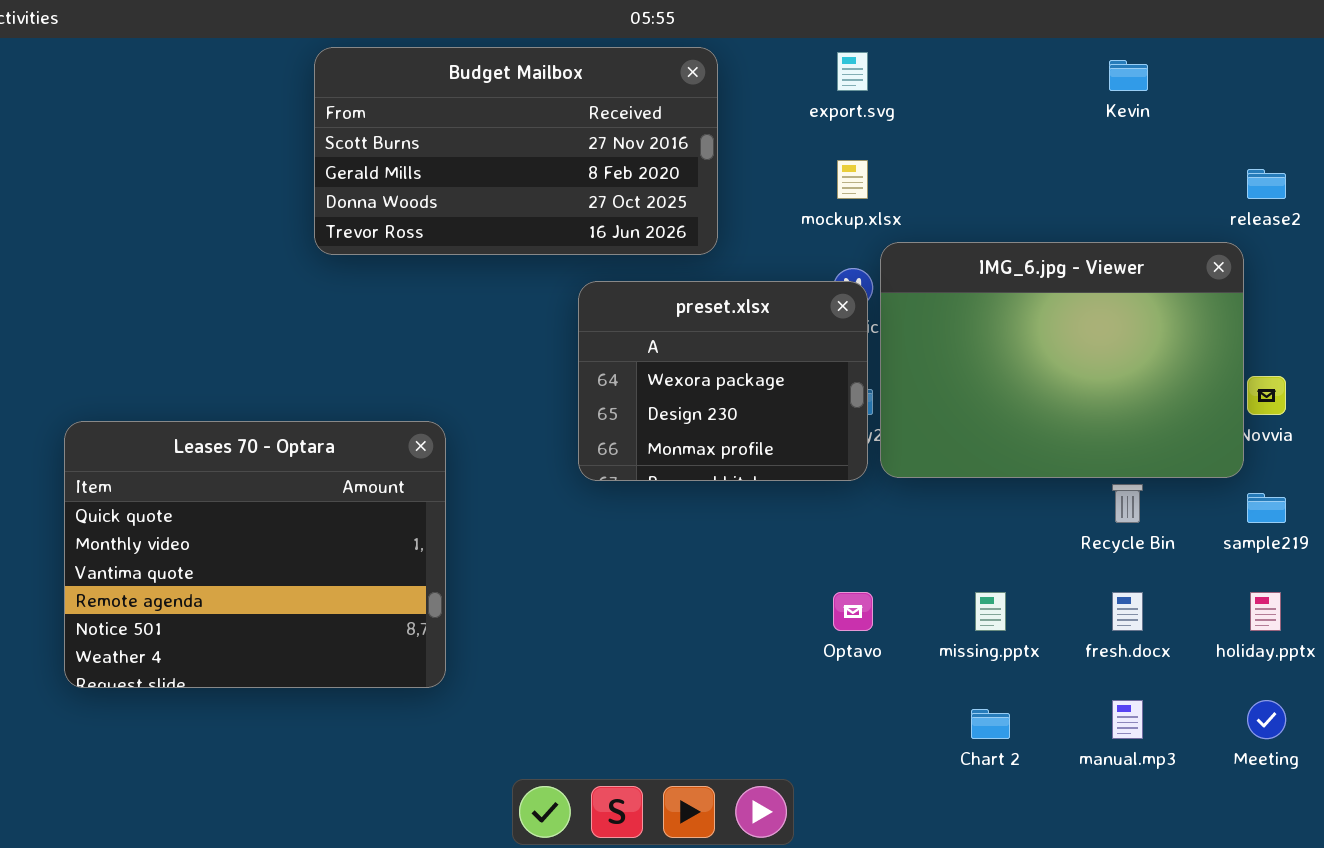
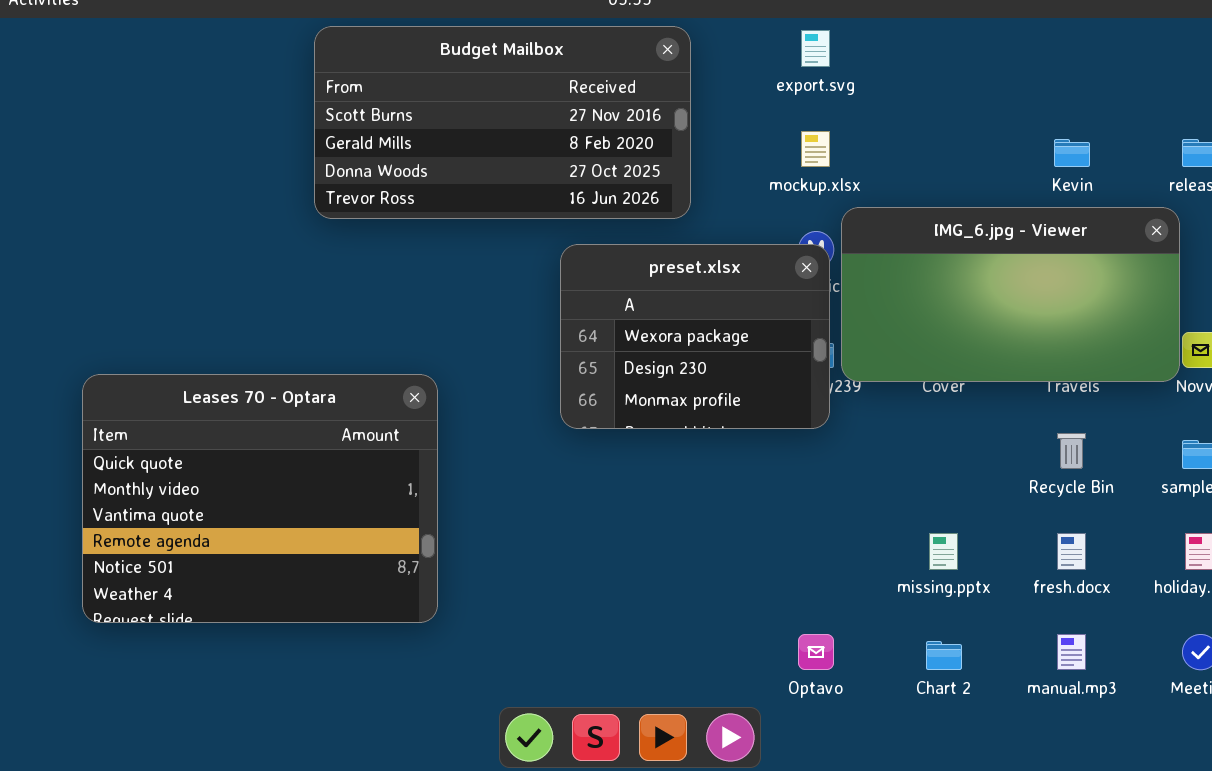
Kevin: [1109,60,1148,91] -> [1054,139,1090,167], moved
IMG_6.jpg - Viewer: [880,242,1244,478] -> [841,207,1180,382], resized
Optavo: [833,592,873,631] -> [798,634,834,670], moved

